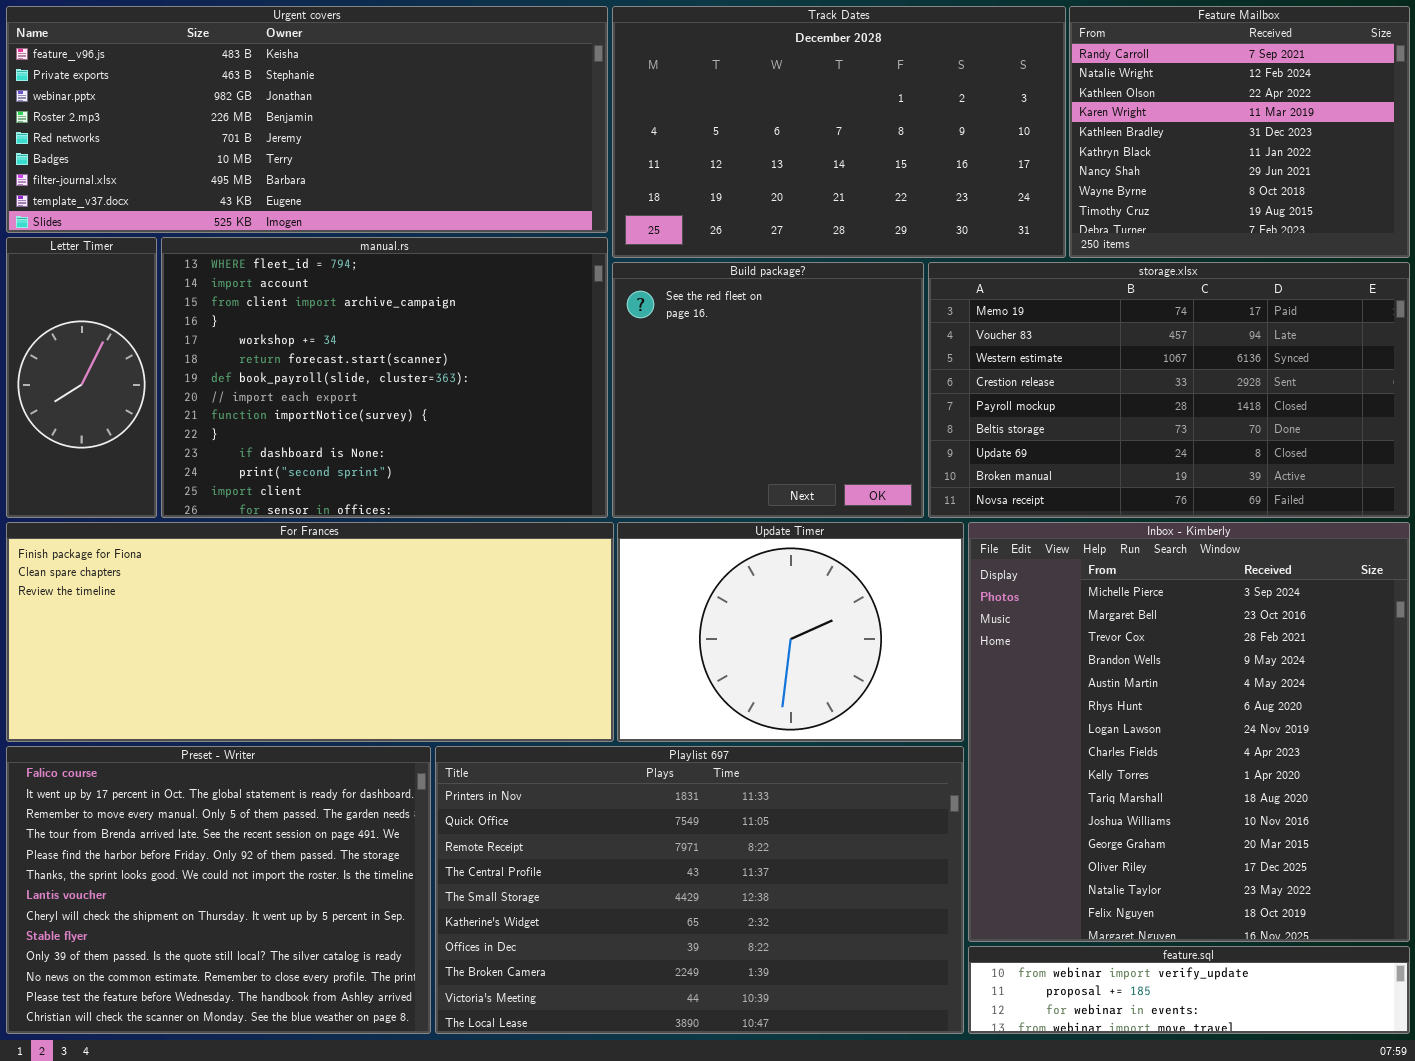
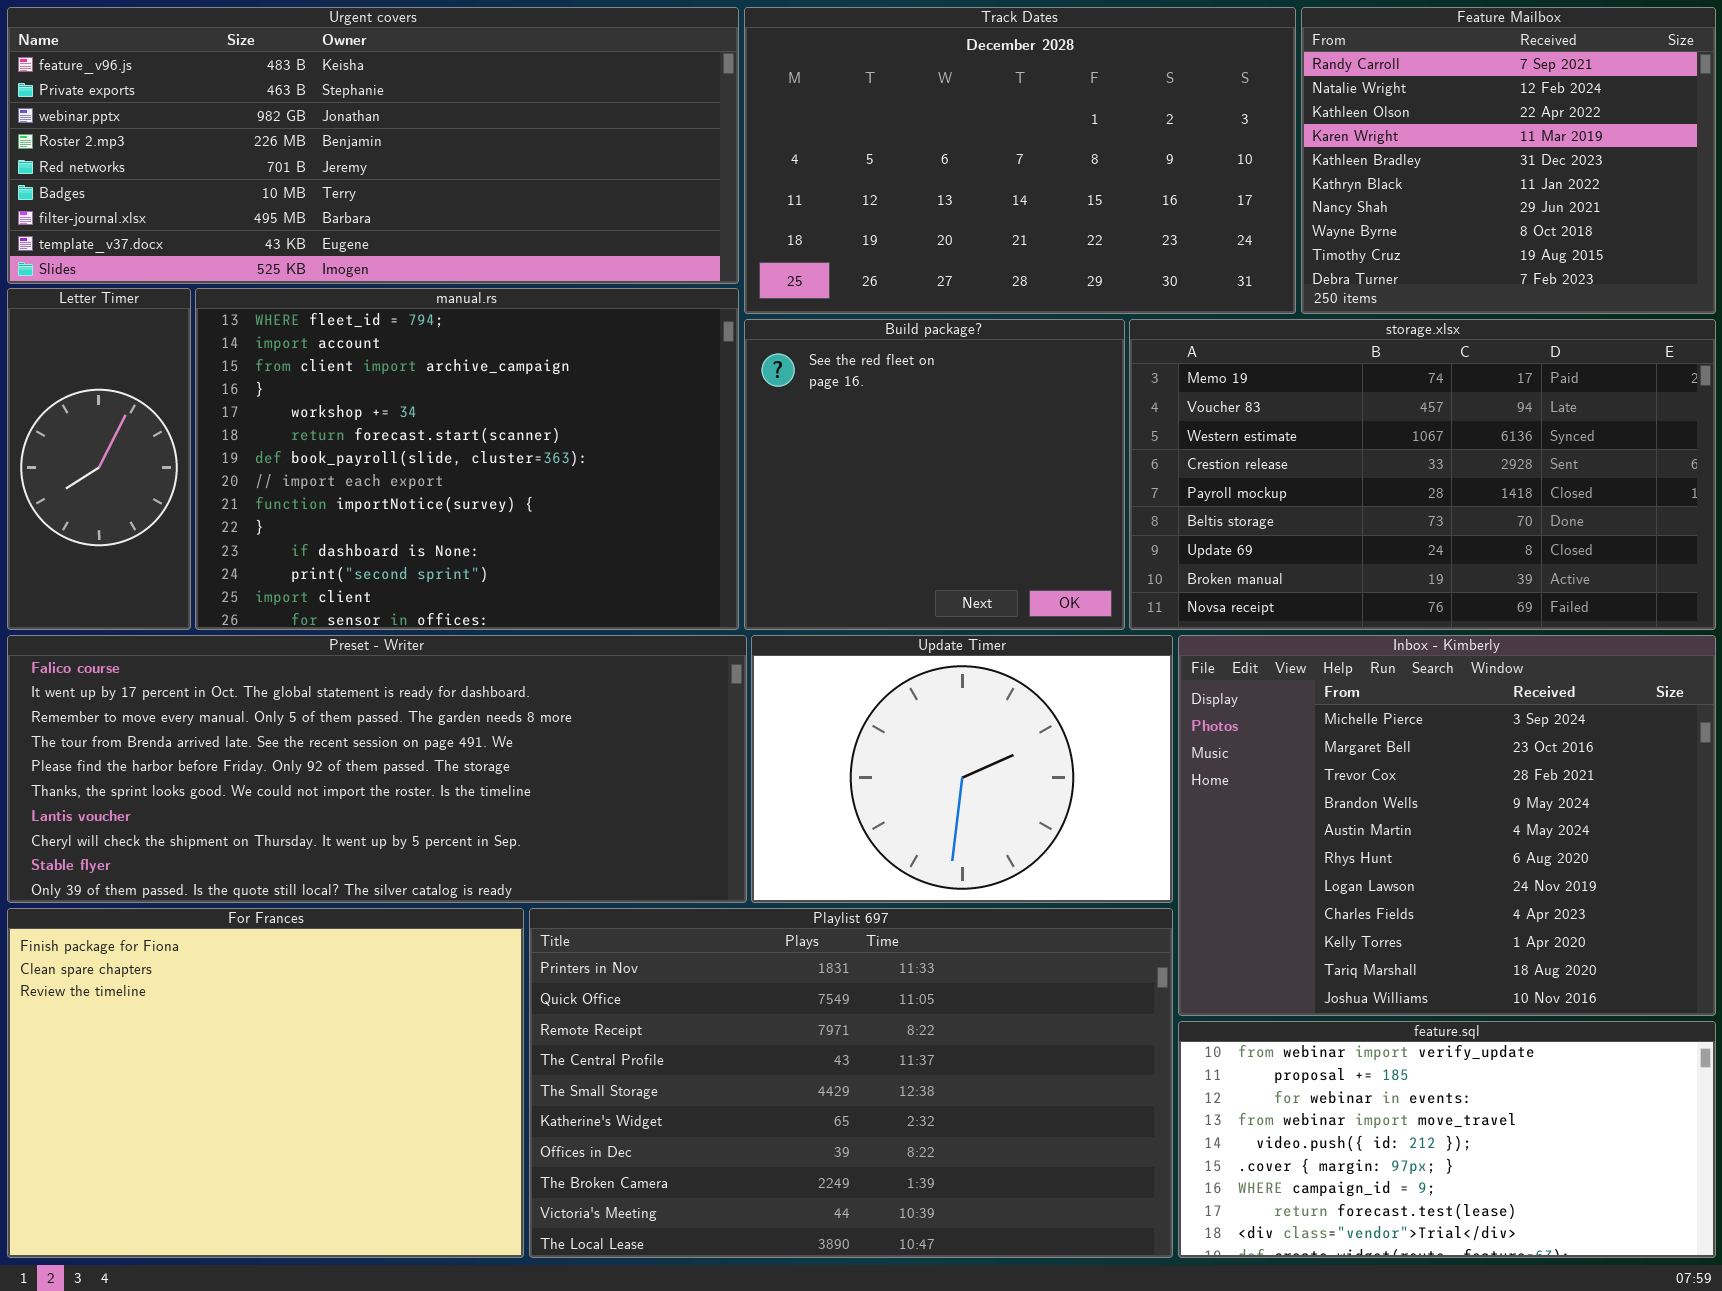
For Frances: [6,522,614,742] -> [7,908,524,1258], moved, resized
Inbox - Kimberly: [968,522,1410,942] -> [1178,635,1716,1016], resized
Preset - Writer: [6,746,431,1034] -> [7,635,747,903], moved, resized
feature.sql: [968,946,1410,1034] -> [1178,1021,1716,1258], resized

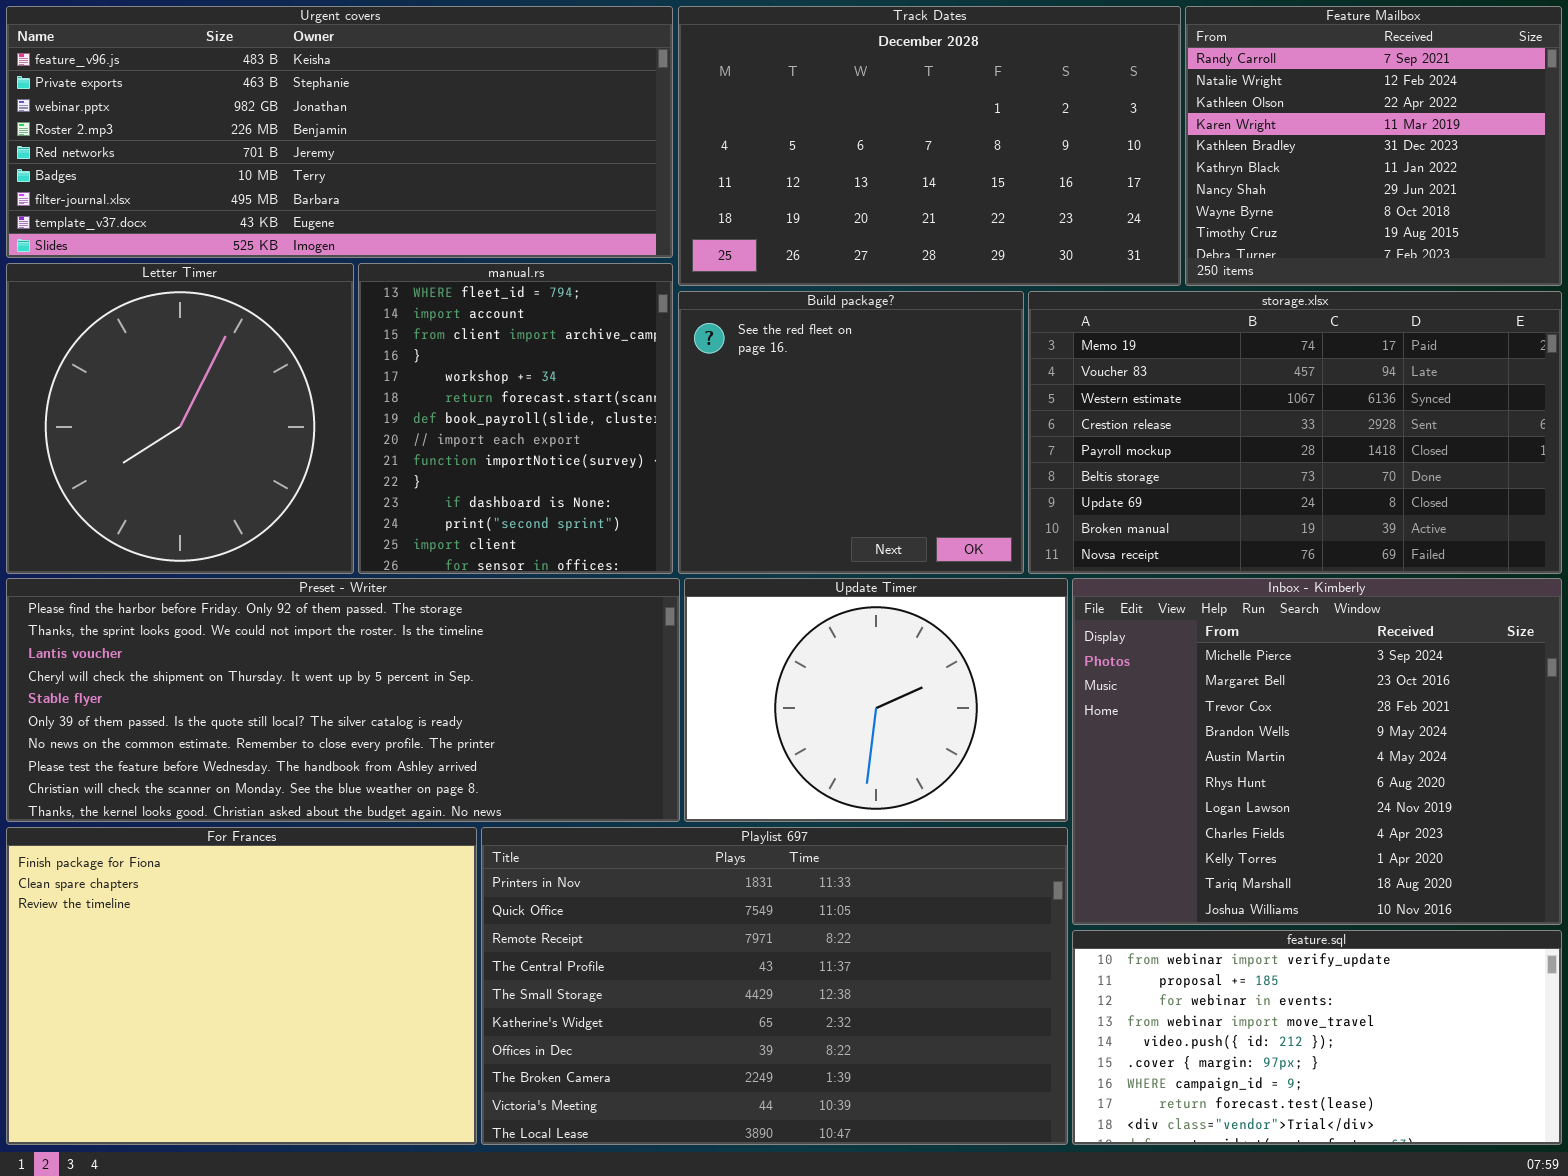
Letter Timer: [7,288,191,630] -> [6,263,354,574], resized
manual.rs: [195,288,739,630] -> [358,263,673,574], resized
Preset - Writer: [7,635,747,903] -> [6,578,680,822], scrolled down 4 rows

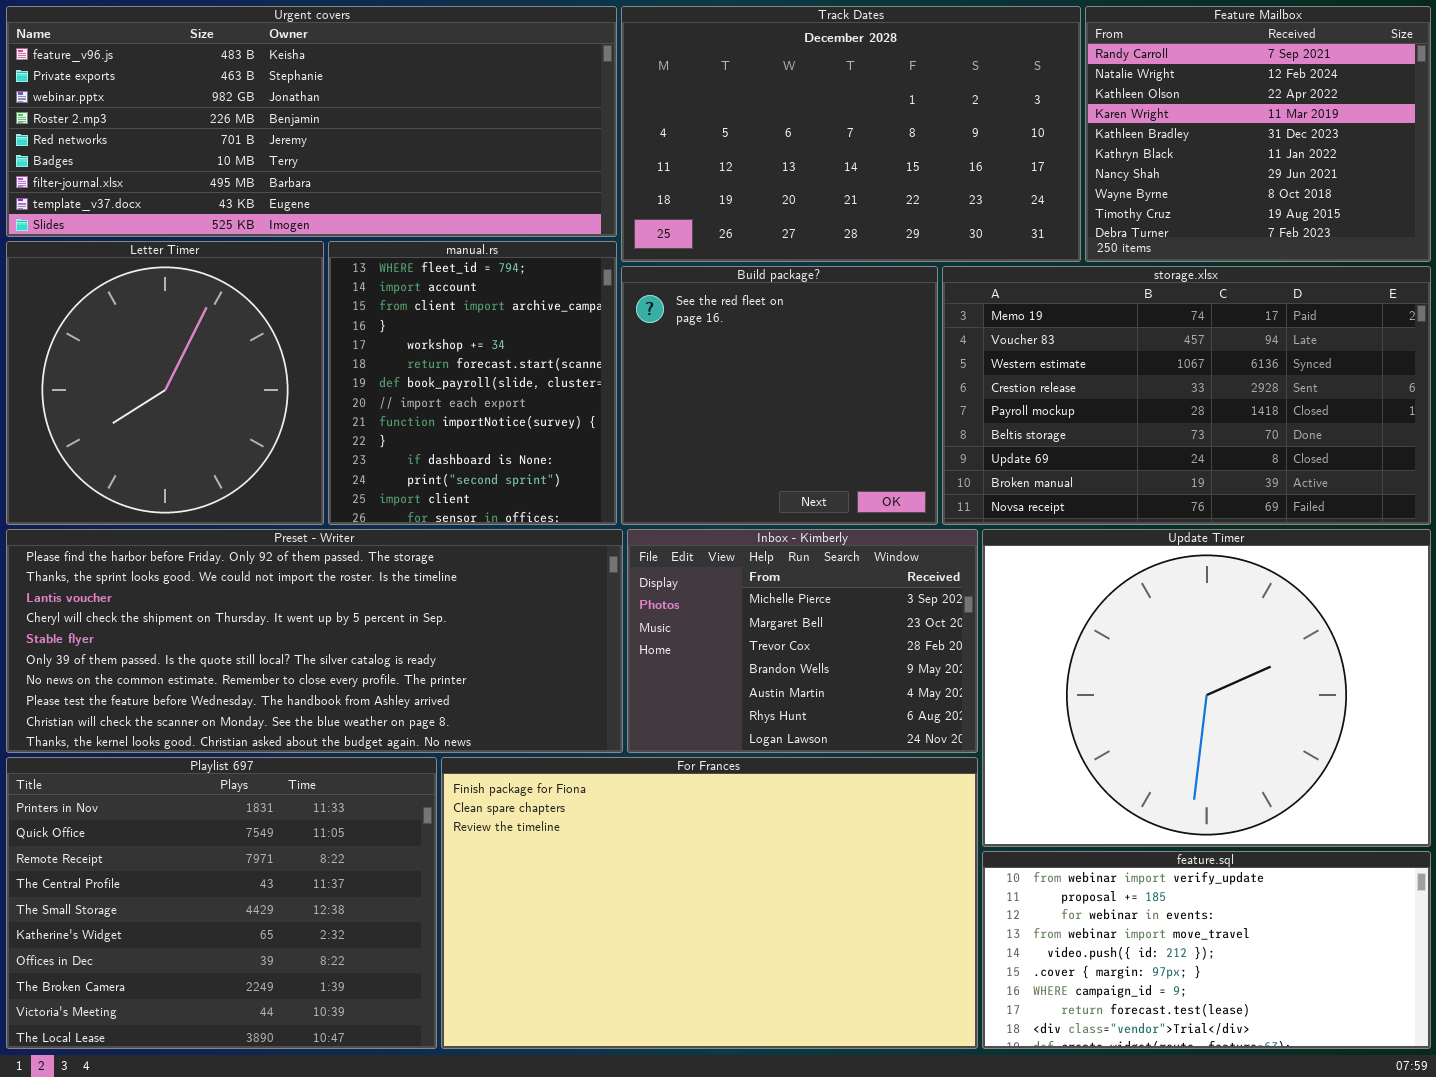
Update Timer: [684,578,1068,822] -> [982,529,1431,847], moved, resized
Inbox - Kimberly: [1072,578,1562,925] -> [627,529,978,753], moved, resized
For Frances: [6,827,477,1145] -> [441,757,978,1049], moved, resized
Playlist 697: [481,827,1068,1145] -> [6,757,437,1049], moved, resized

